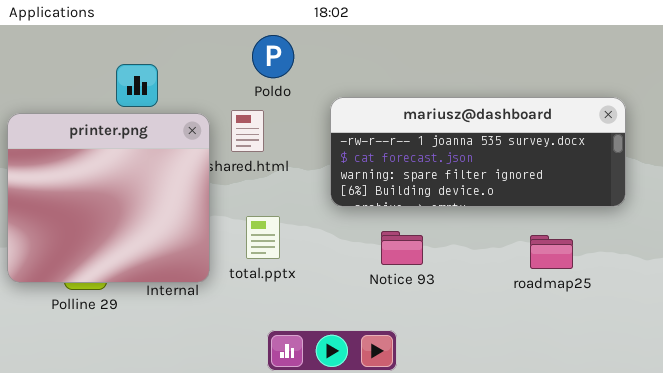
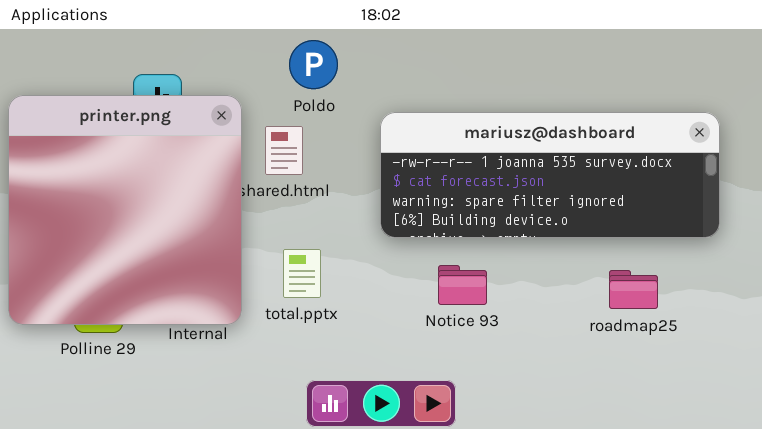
printer.png: [7,113,210,283] -> [8,95,242,325], resized

